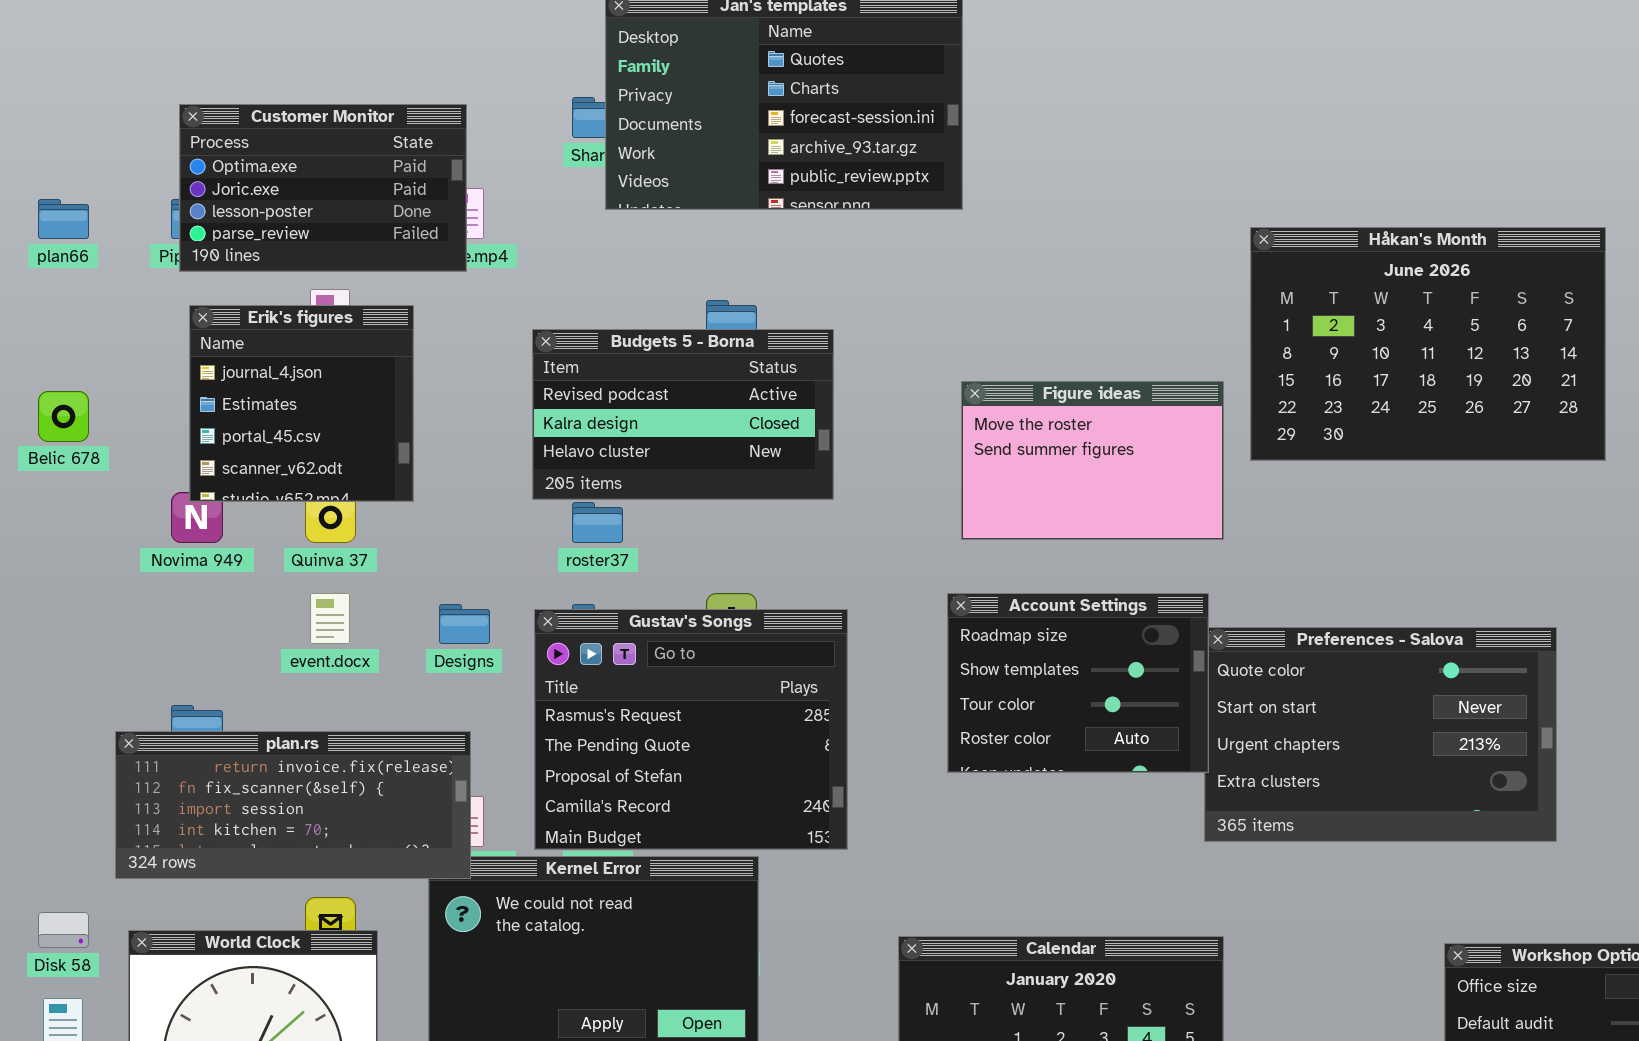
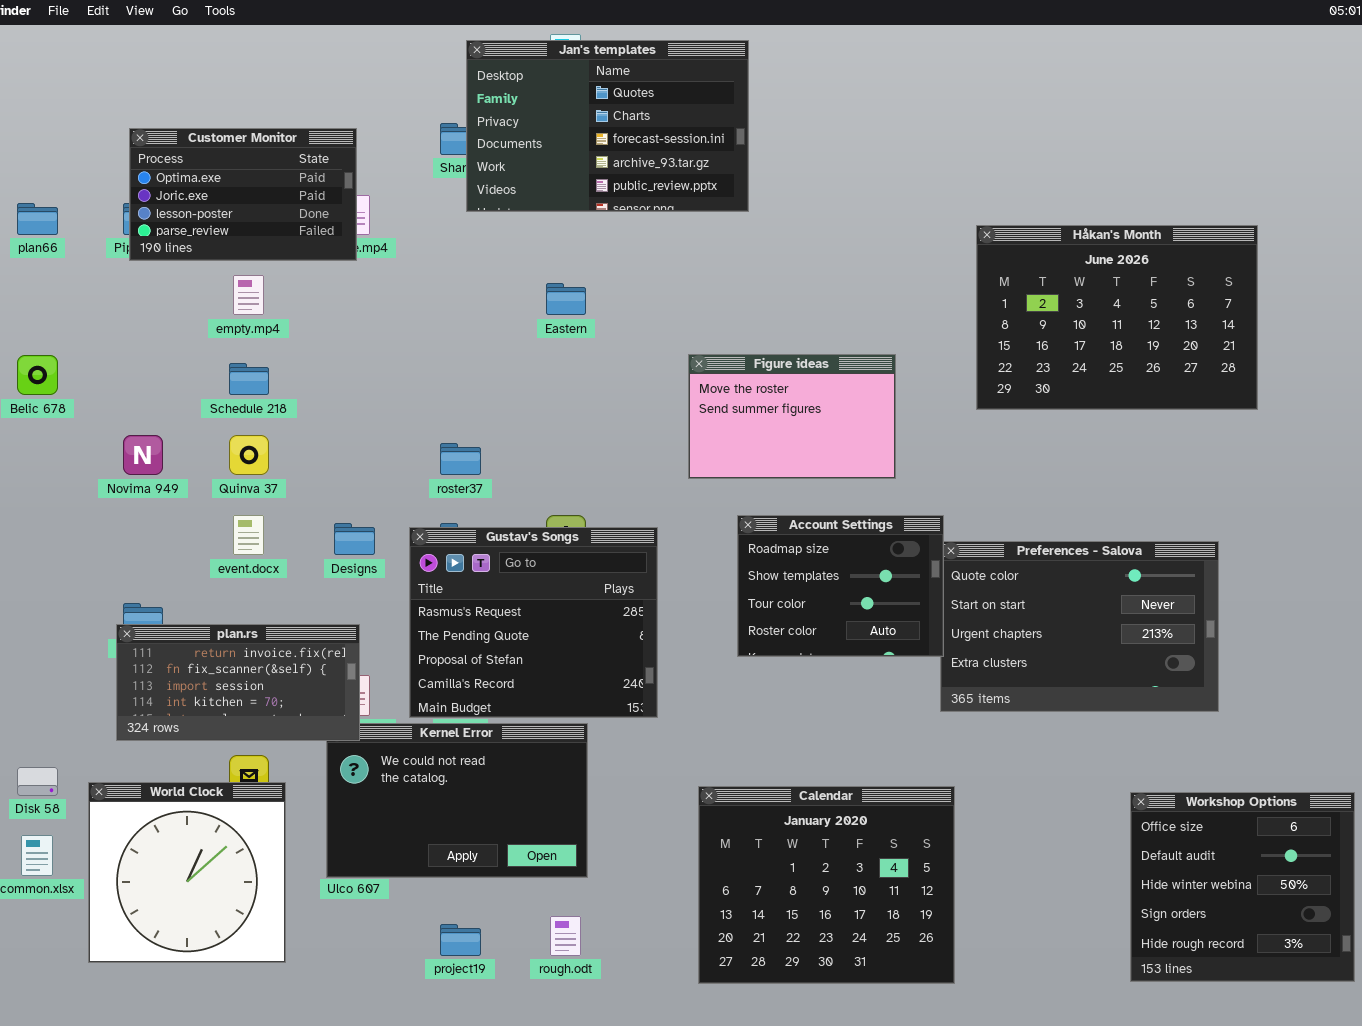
Erik's figures: [189,305,414,502] -> none, closed
Budgets 5 - Borna: [532,329,834,500] -> none, closed
Figure ideas: [961,381,1224,540] -> [688,354,896,479], moved
plan.rs: [115,731,471,879] -> [116,624,360,741], resized

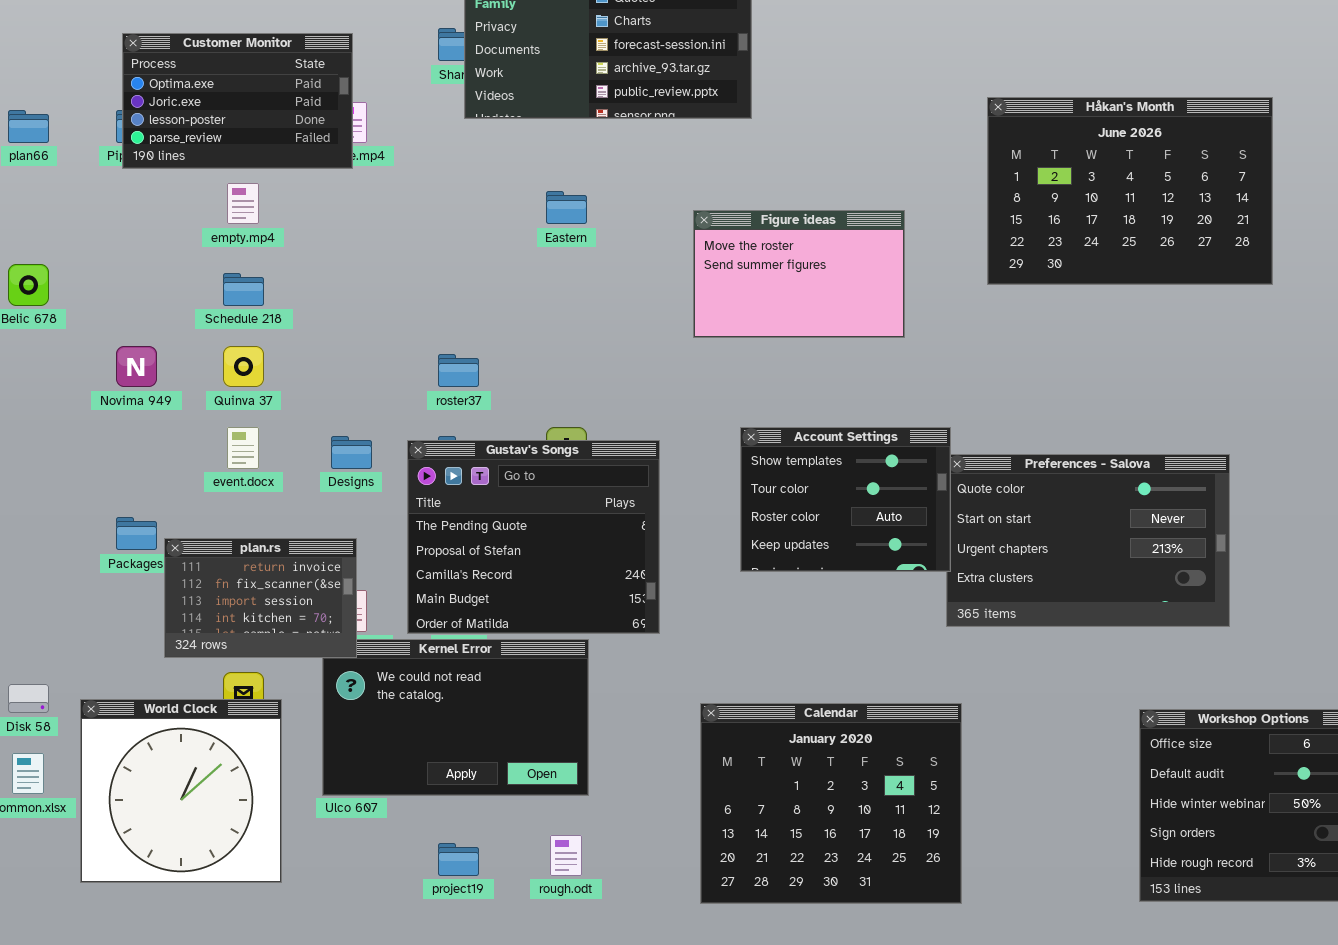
Håkan's Month: [976,225,1258,410] -> [987,97,1273,285], moved
Figure ideas: [688,354,896,479] -> [693,210,905,338], moved
Account Settings: [737,515,944,657] -> [740,427,951,572], scrolled down 1 row
Gustav's Songs: [409,527,658,718] -> [407,440,660,634], scrolled down 1 row
plan.rs: [116,624,360,741] -> [164,538,357,658], resized

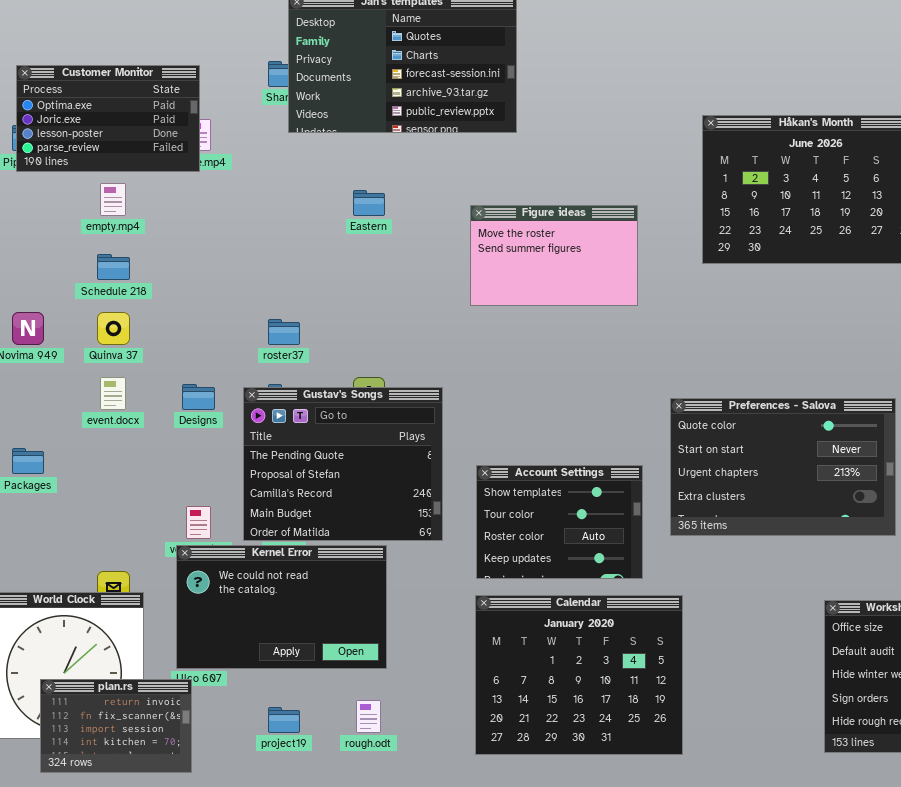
Account Settings: [740,427,951,572] -> [476,465,643,579], moved
plan.rs: [164,538,357,658] -> [40,679,192,773], moved

